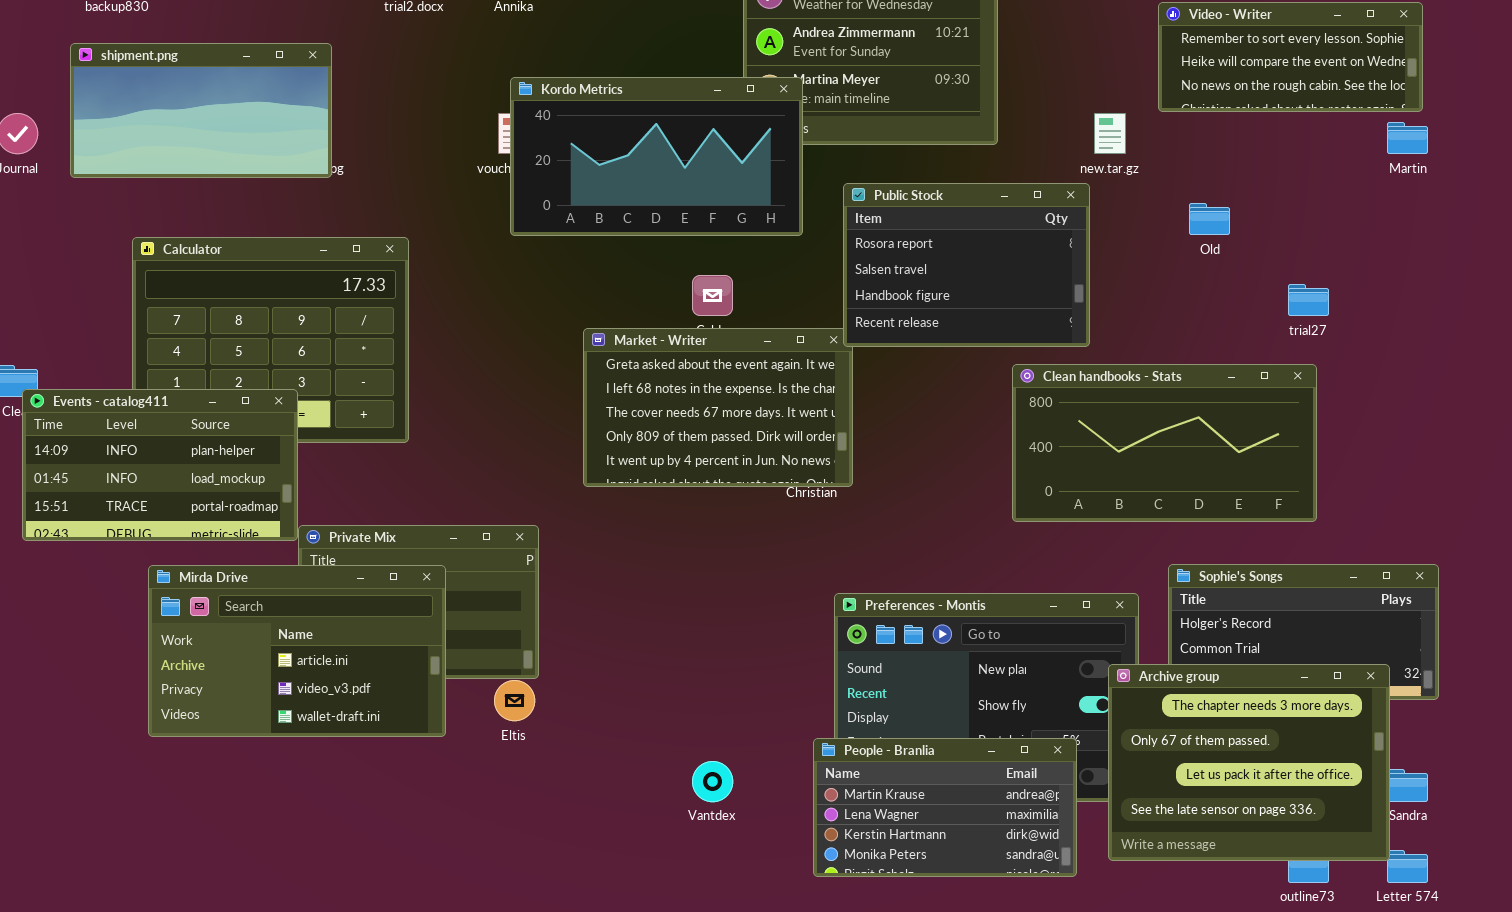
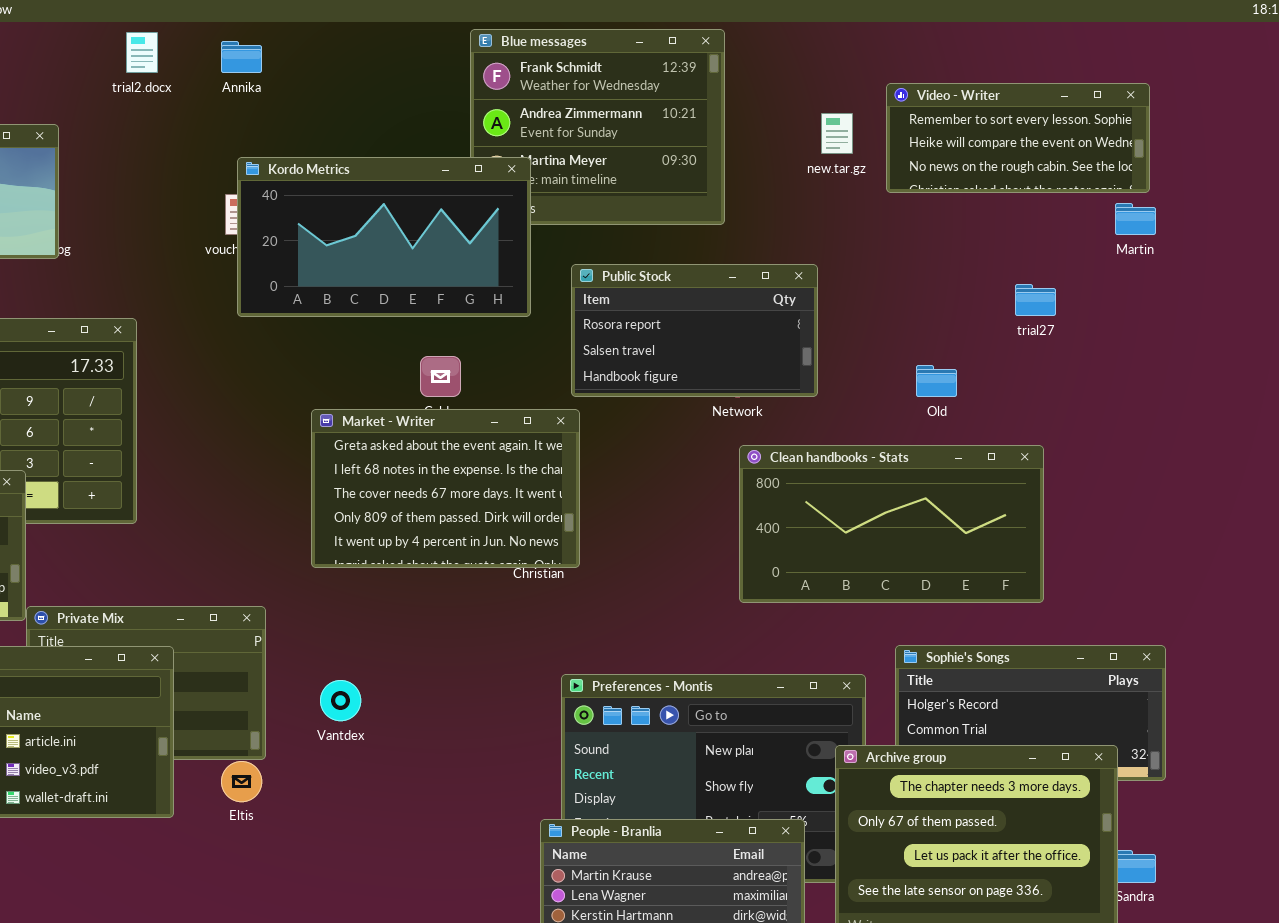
new.tar.gz: [1094,113,1126,154] -> [821,113,853,154], moved
Public Stock: [843,183,1090,347] -> [571,264,818,397], resized
Old: [1189,203,1230,235] -> [916,365,957,397], moved
trial27: [1288,284,1329,316] -> [1015,284,1056,316], moved
Vantdex: [692,761,733,802] -> [320,680,361,721], moved

